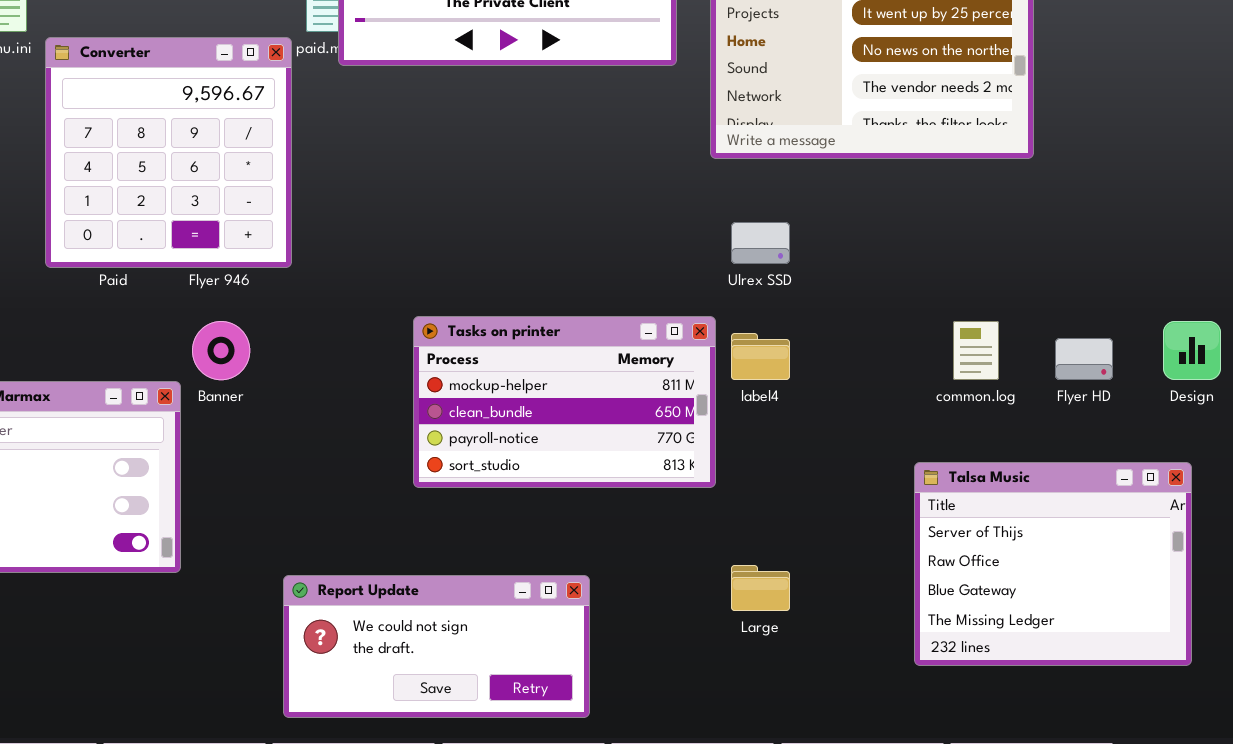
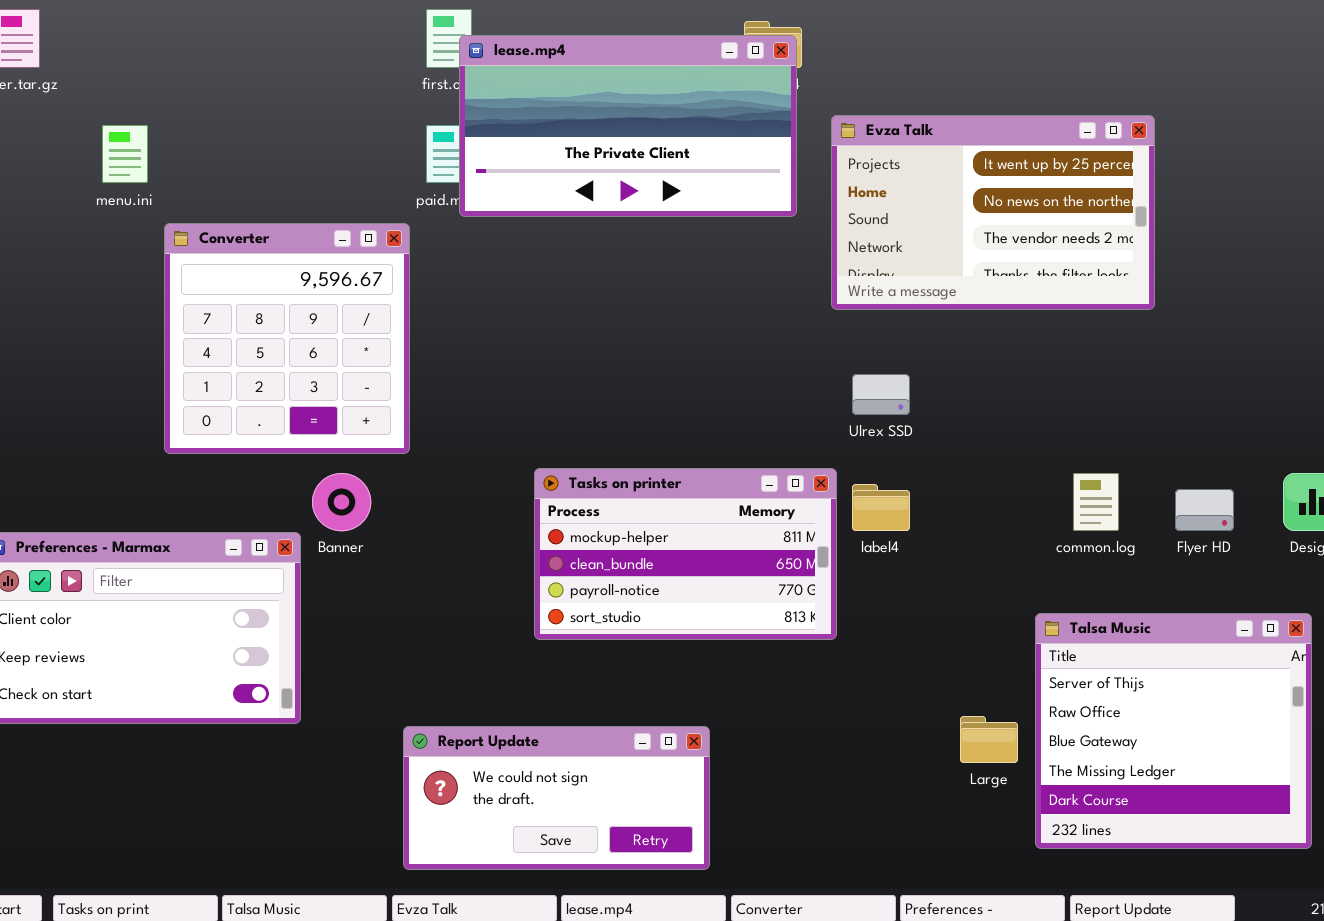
Converter: [45,37,292,268] -> [164,223,410,454], moved
Talsa Music: [914,462,1192,666] -> [1035,613,1312,849], resized
Large: [731,565,790,611] -> [960,716,1018,763], moved

